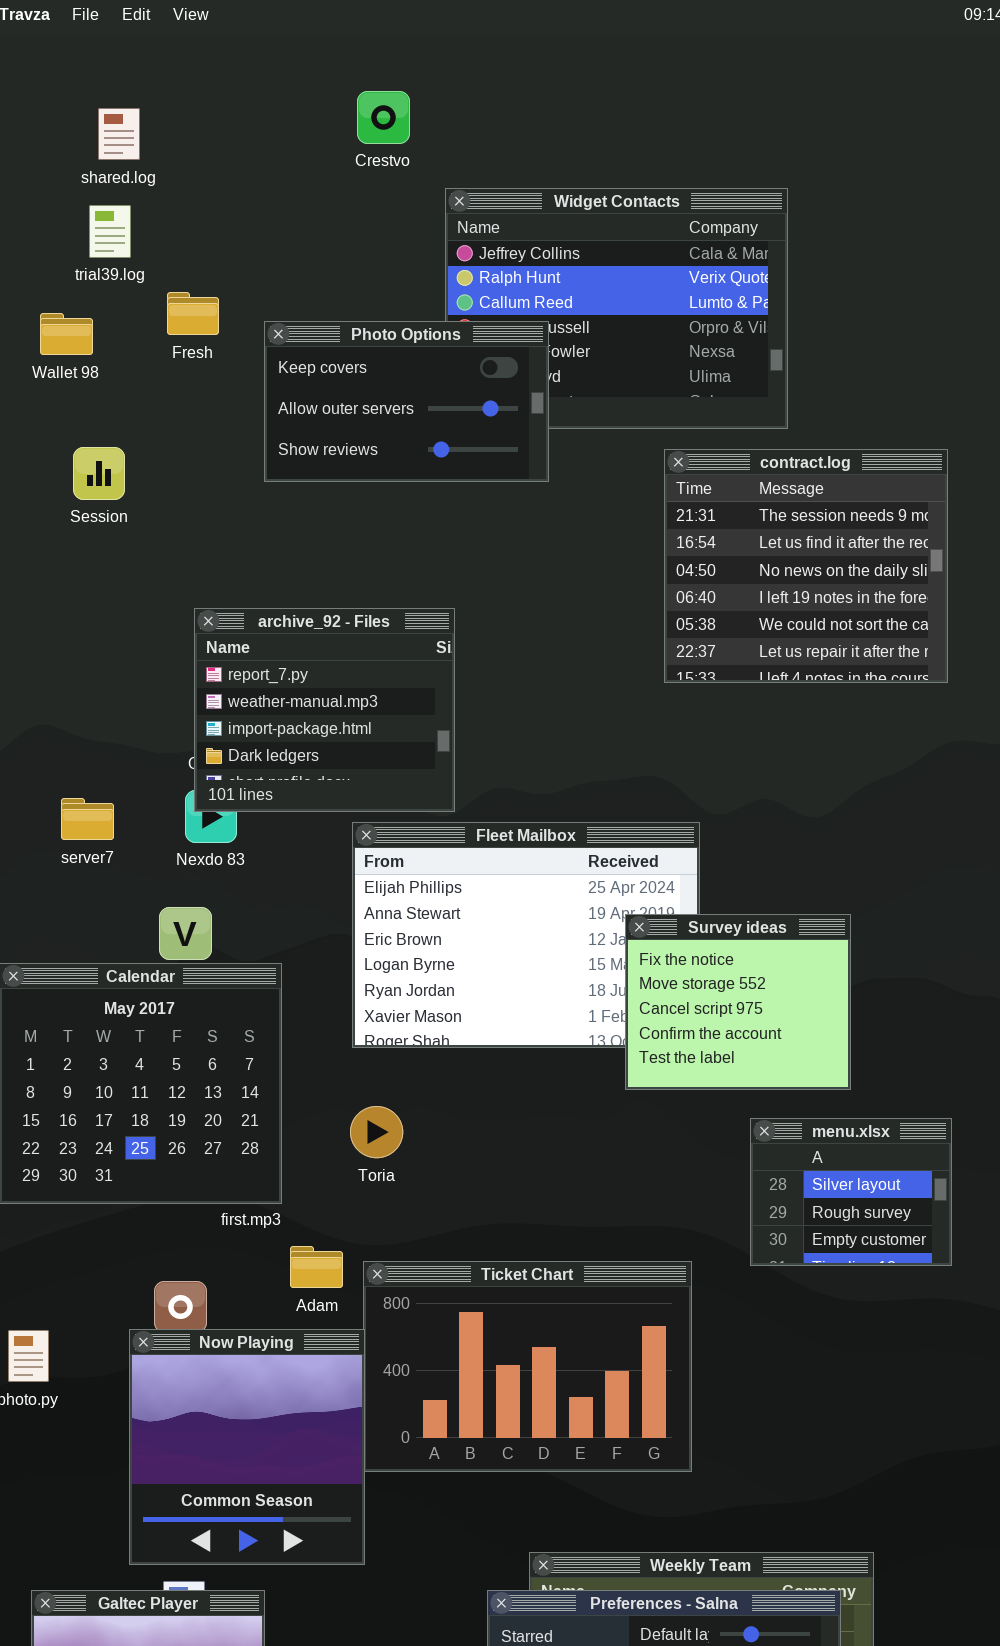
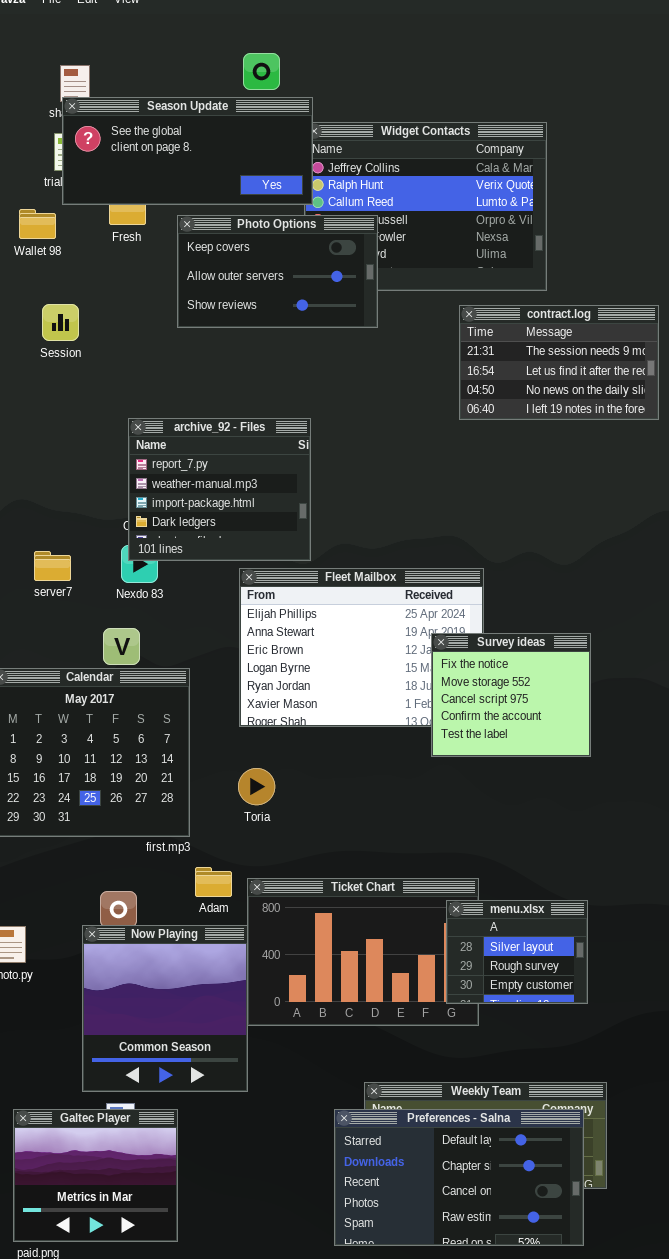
Season Update: none -> [62,97,313,205], opened
contract.log: [664,449,948,683] -> [459,305,659,420], resized
menu.xlsx: [750,1118,952,1266] -> [446,900,588,1004], moved

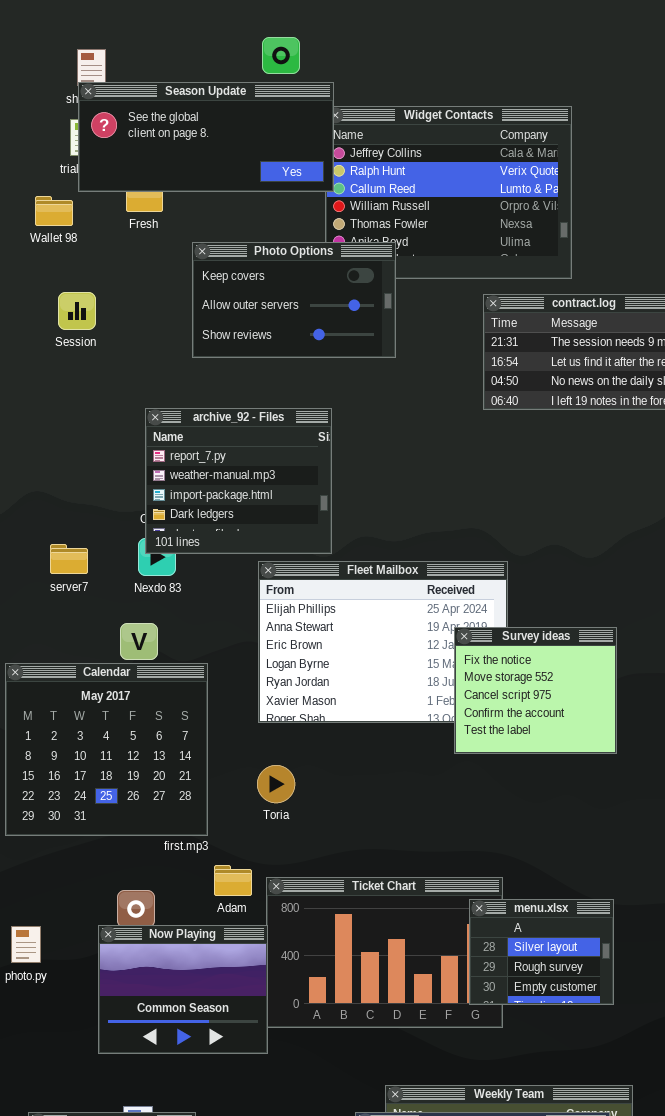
Photo Options: [177,215,378,328] -> [192,242,396,358], moved
Now Playing: [82,925,248,1092] -> [98,925,268,1054], resized

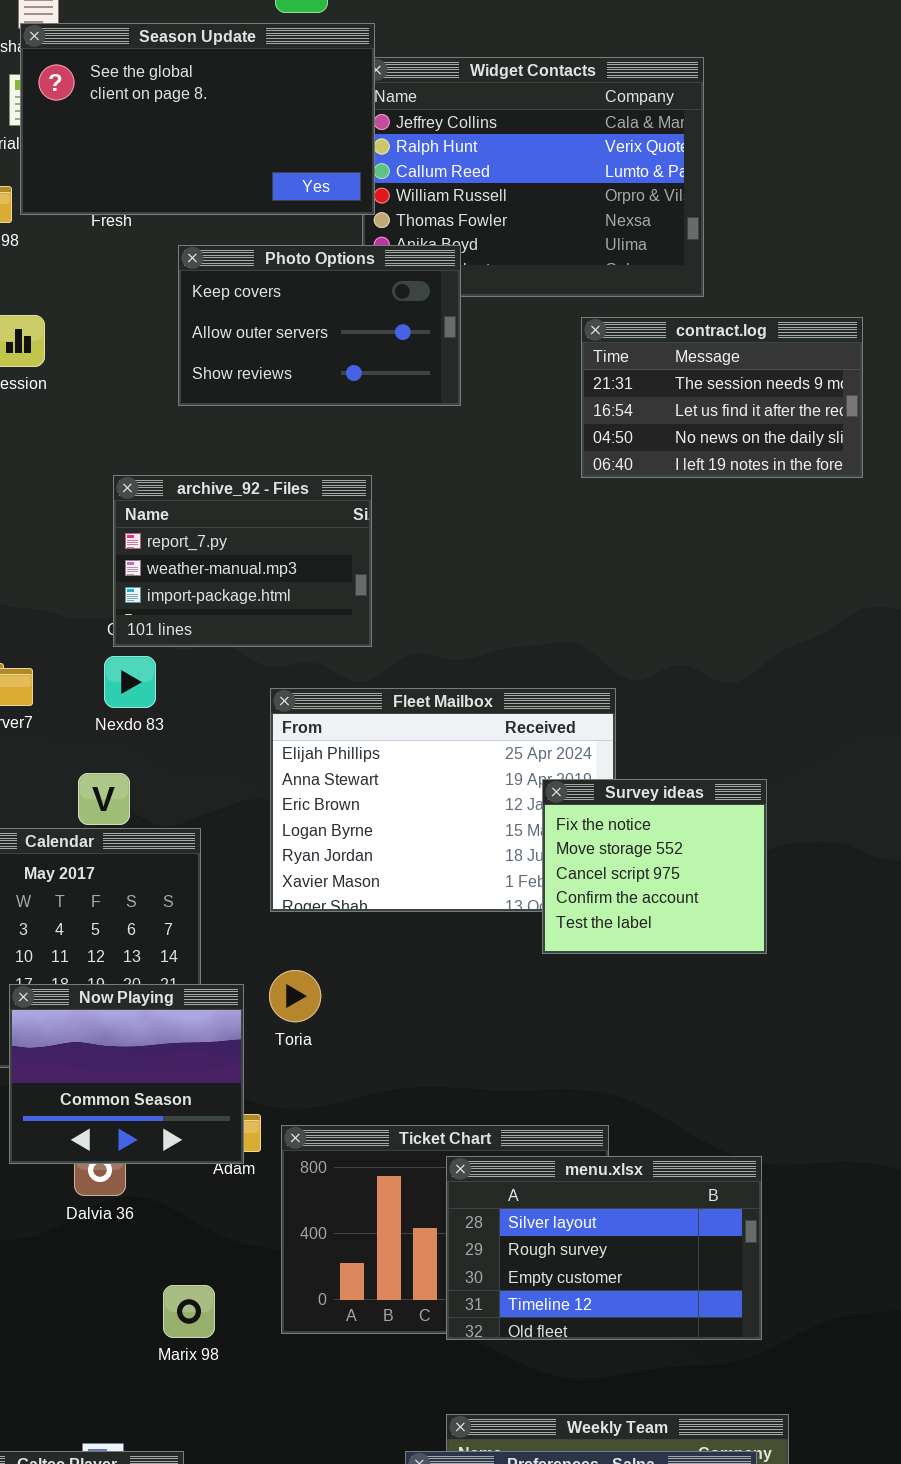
Season Update: [78,82,334,192] -> [20,23,375,215], resized
archive_92 - Files: [145,408,332,554] -> [113,475,372,647], resized
menu.xlsx: [469,899,614,1005] -> [446,1156,762,1340], resized
Now Playing: [98,925,268,1054] -> [9,984,244,1164], moved

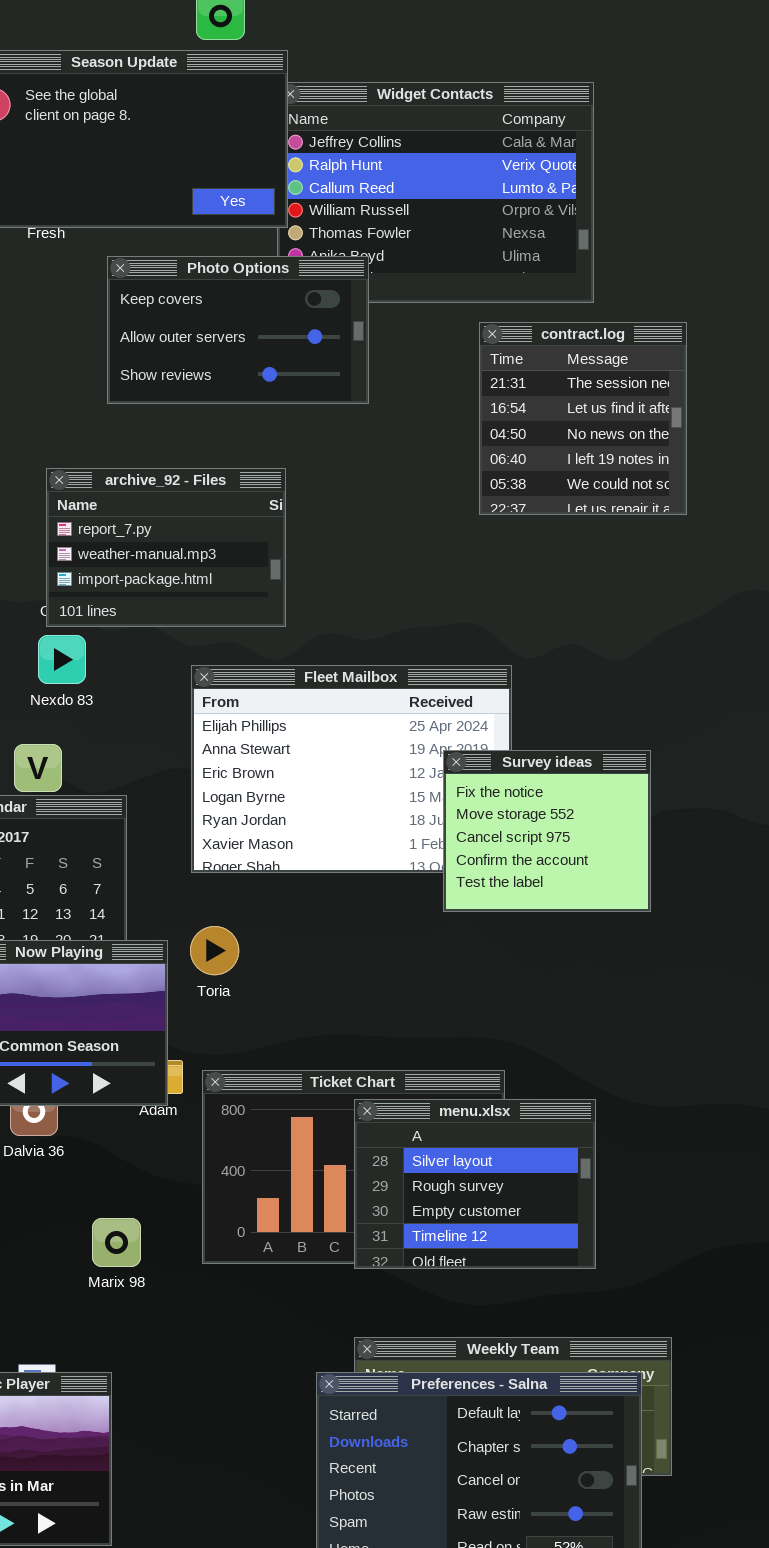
contract.log: [581,317,863,478] -> [479,322,687,515], resized
menu.xlsx: [446,1156,762,1340] -> [354,1099,596,1269], resized

